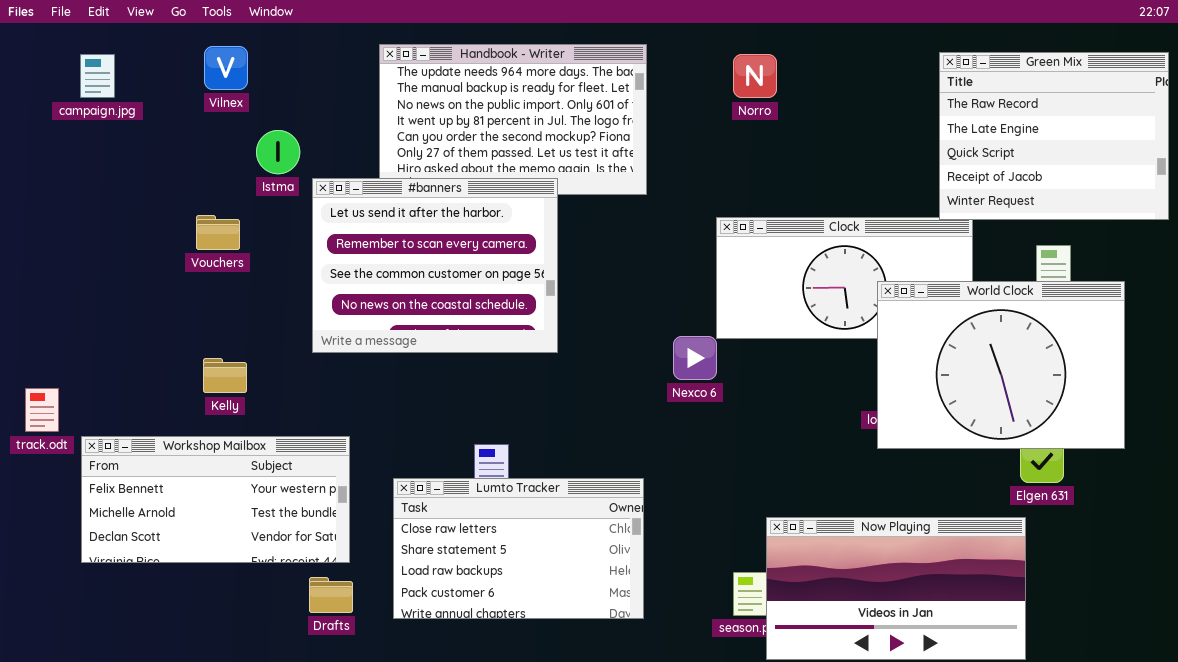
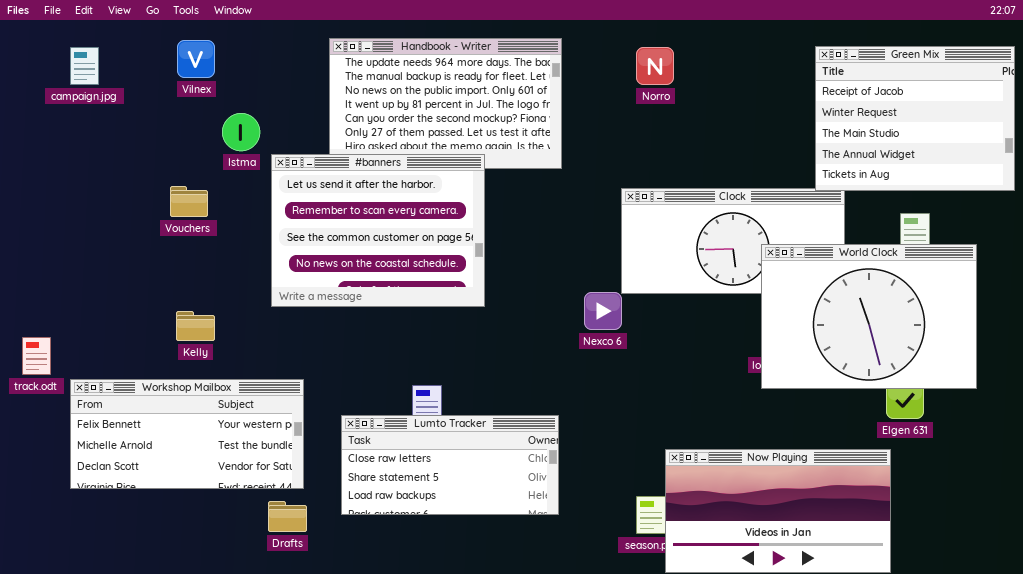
Green Mix: [939,52,1169,220] -> [815,46,1015,191], scrolled down 3 rows
Lumto Tracker: [393,478,644,619] -> [341,415,559,515], resized

